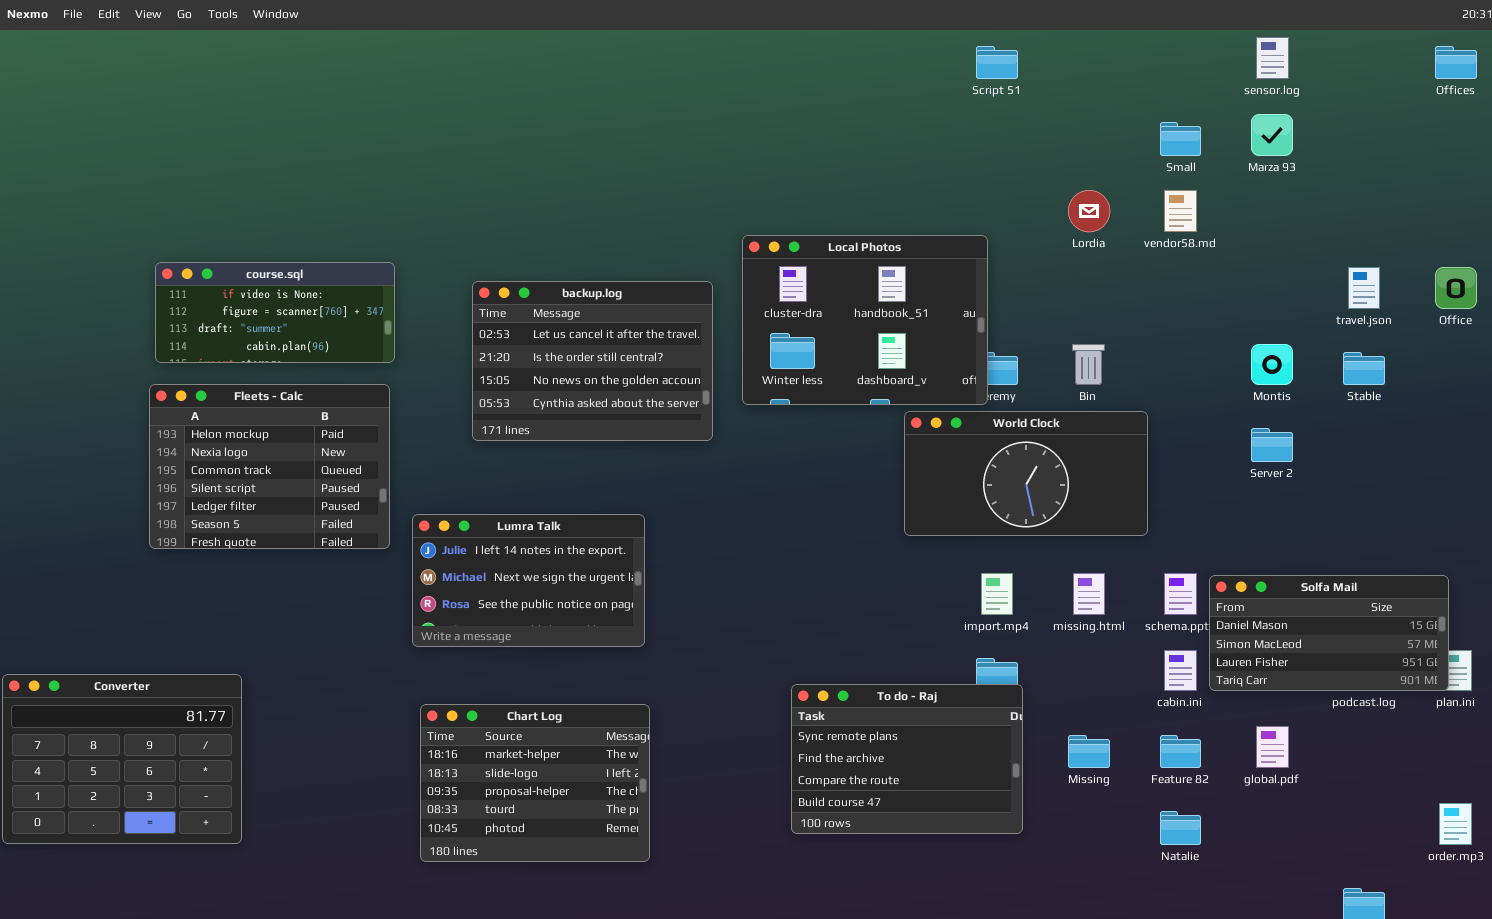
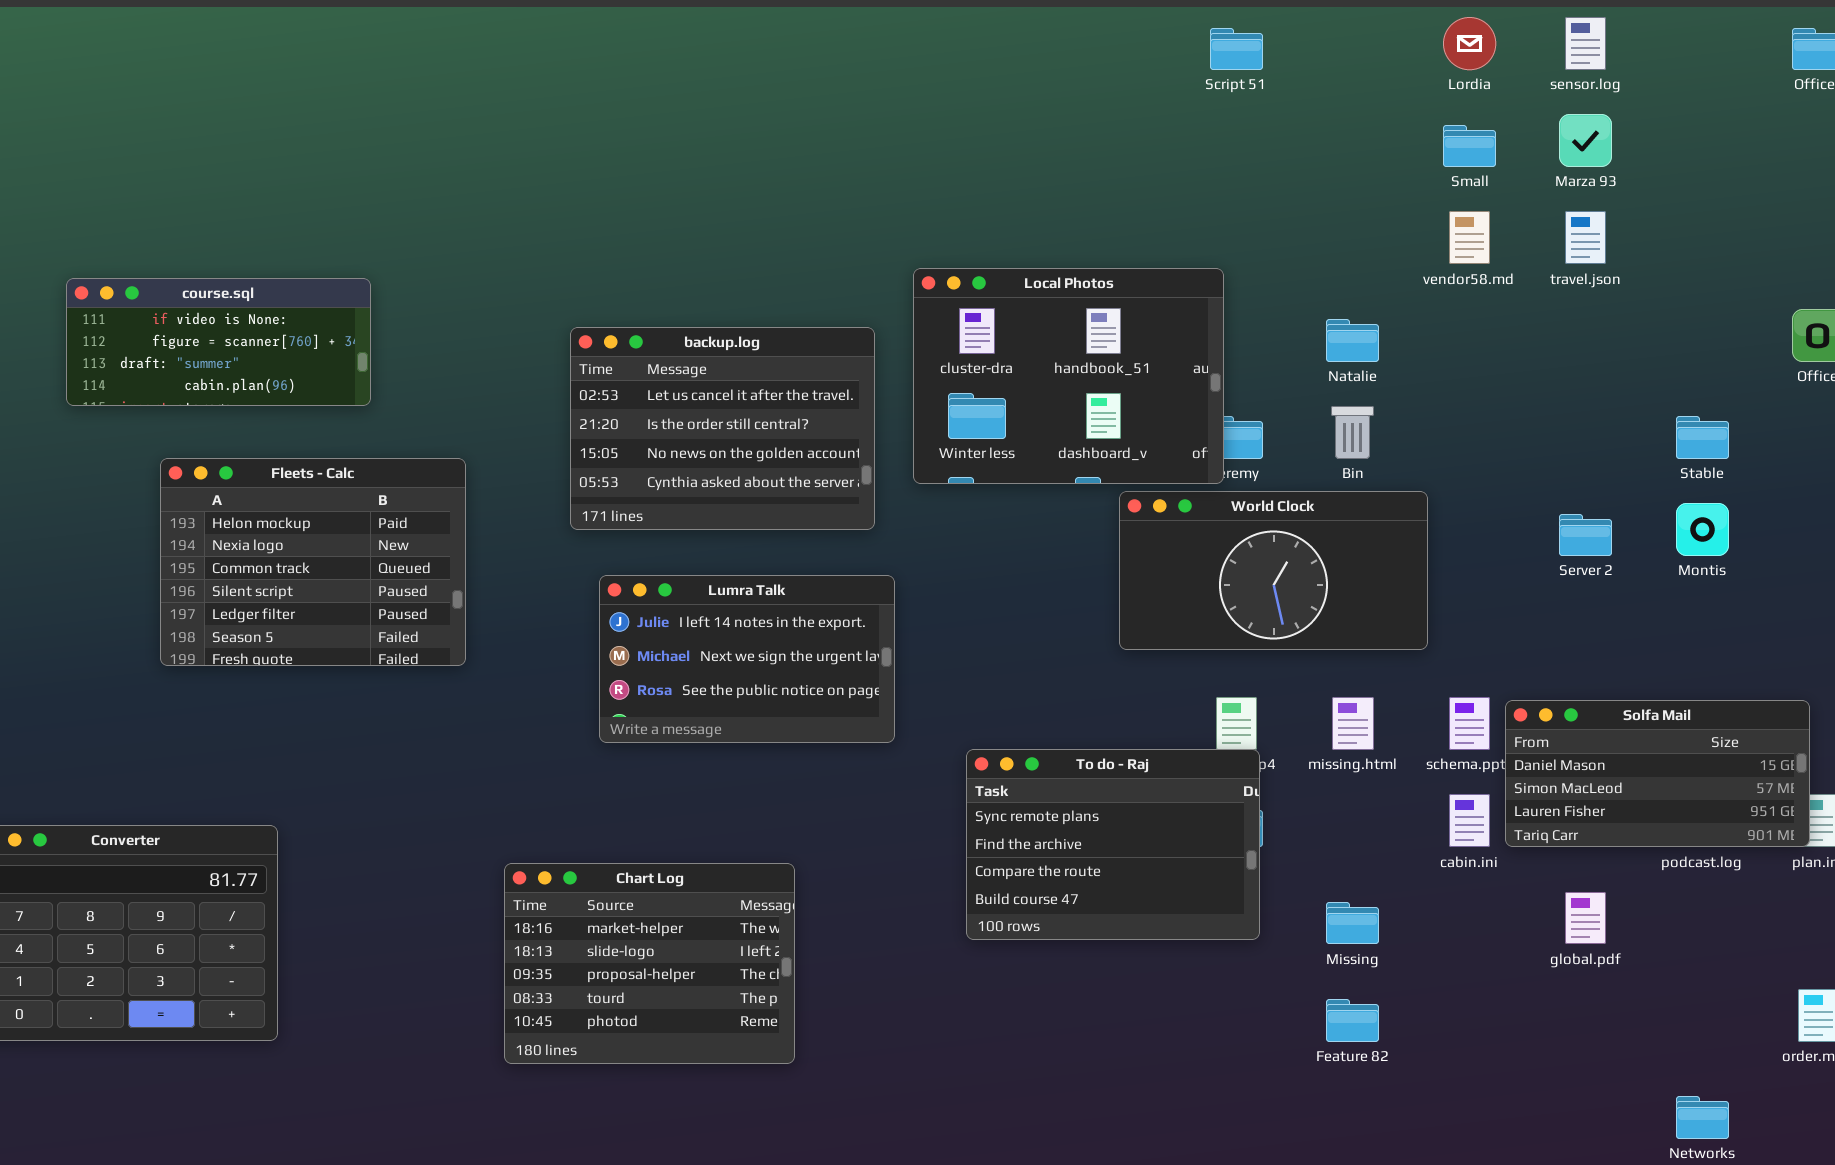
Lordia: [1068,190,1110,232] -> [1443,17,1496,70], moved
course.sql: [155,262,395,363] -> [66,278,371,406], moved
travel.json: [1348,267,1380,309] -> [1565,211,1606,264], moved
Montis: [1251,344,1293,385] -> [1676,503,1729,556], moved
Lumra Talk: [412,514,645,647] -> [599,575,895,743], moved
To do - Raj: [791,684,1023,834] -> [966,749,1260,940], moved
Feature 82: [1160,735,1201,768] -> [1326,999,1379,1042], moved
Natalie: [1160,811,1201,845] -> [1326,319,1379,362], moved

